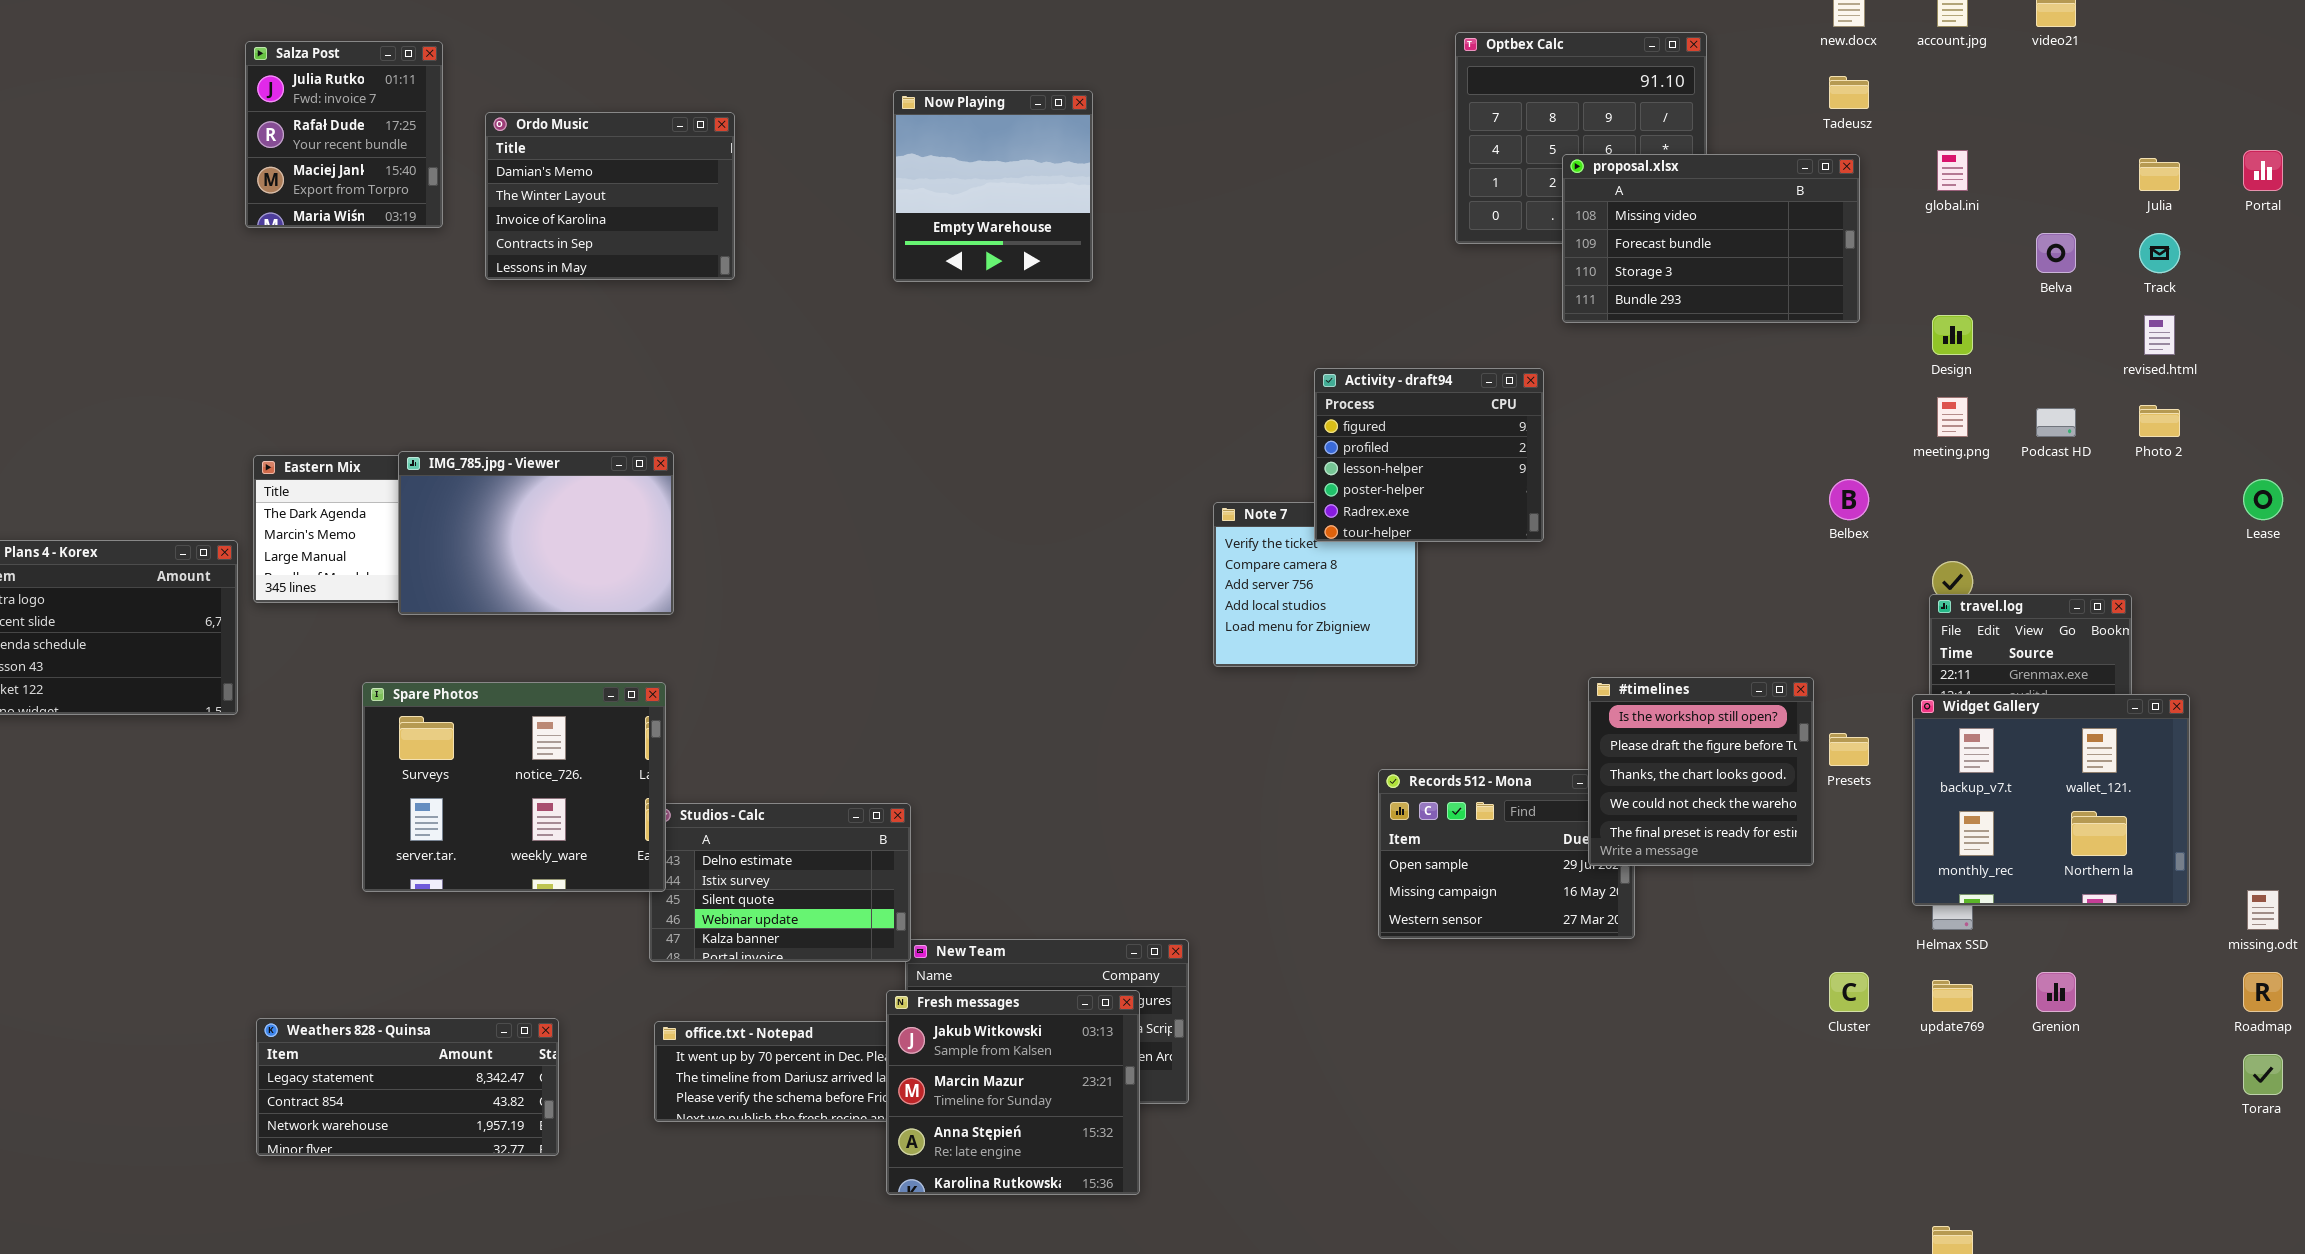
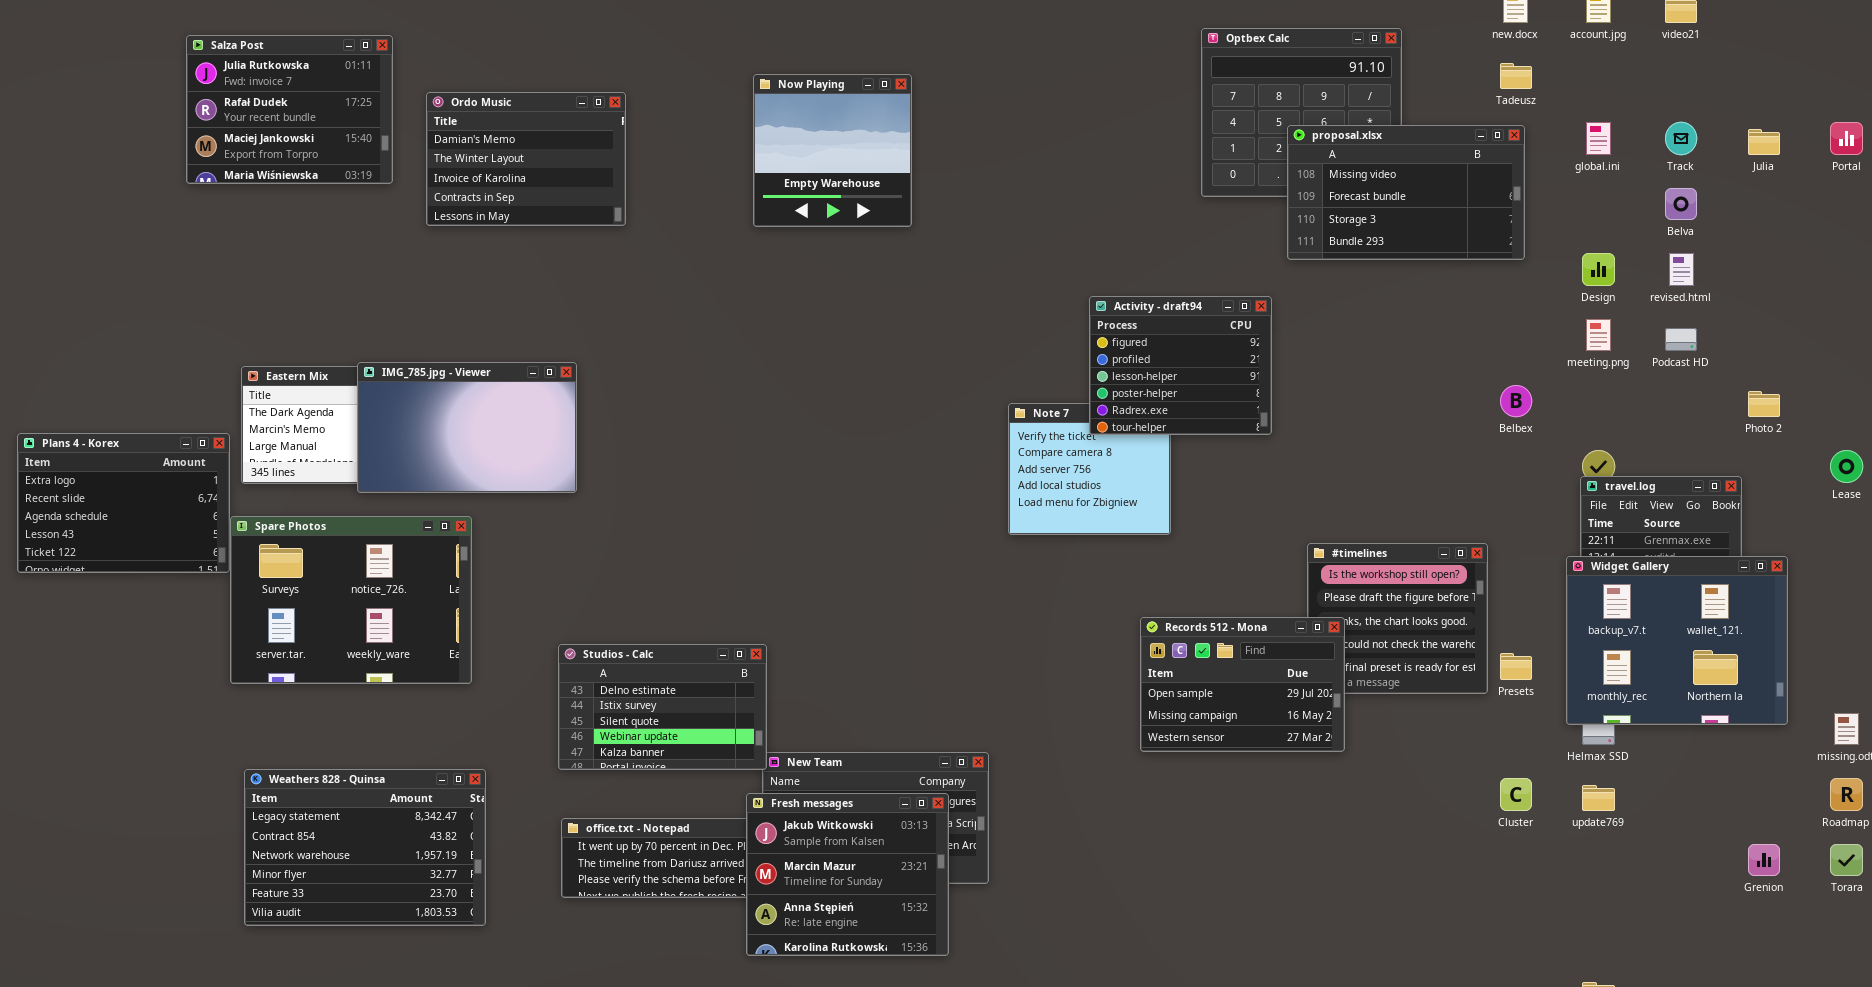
Salza Post: [245,41,443,228] -> [186,35,393,184], resized
Track: [2139,233,2180,273] -> [1665,122,1697,155], moved
revised.html: [2144,315,2175,355] -> [1669,253,1694,286], moved
Photo 2: [2139,405,2180,437] -> [1748,391,1780,417], moved
Lease: [2243,479,2283,520] -> [1830,450,1863,483], moved
Spare Photos: [362,682,666,892] -> [230,516,472,684], moved
Presets: [1829,733,1869,766] -> [1500,653,1532,680], moved
Records 512 - Mona: [1378,769,1635,939] -> [1140,617,1345,752], raised
Grenion: [2036,972,2076,1012] -> [1748,844,1780,876], moved
Weathers 828 - Quinsa: [256,1018,559,1156] -> [244,769,486,926], resized

